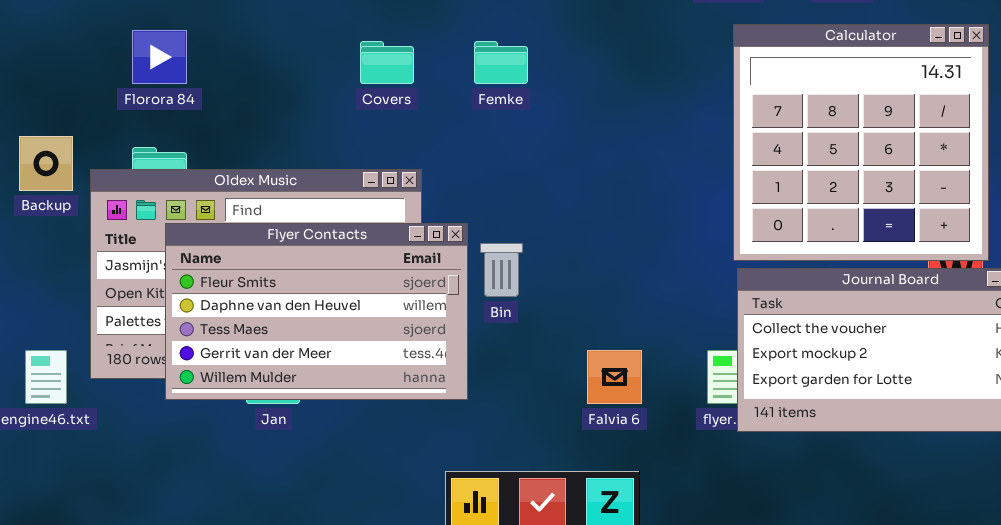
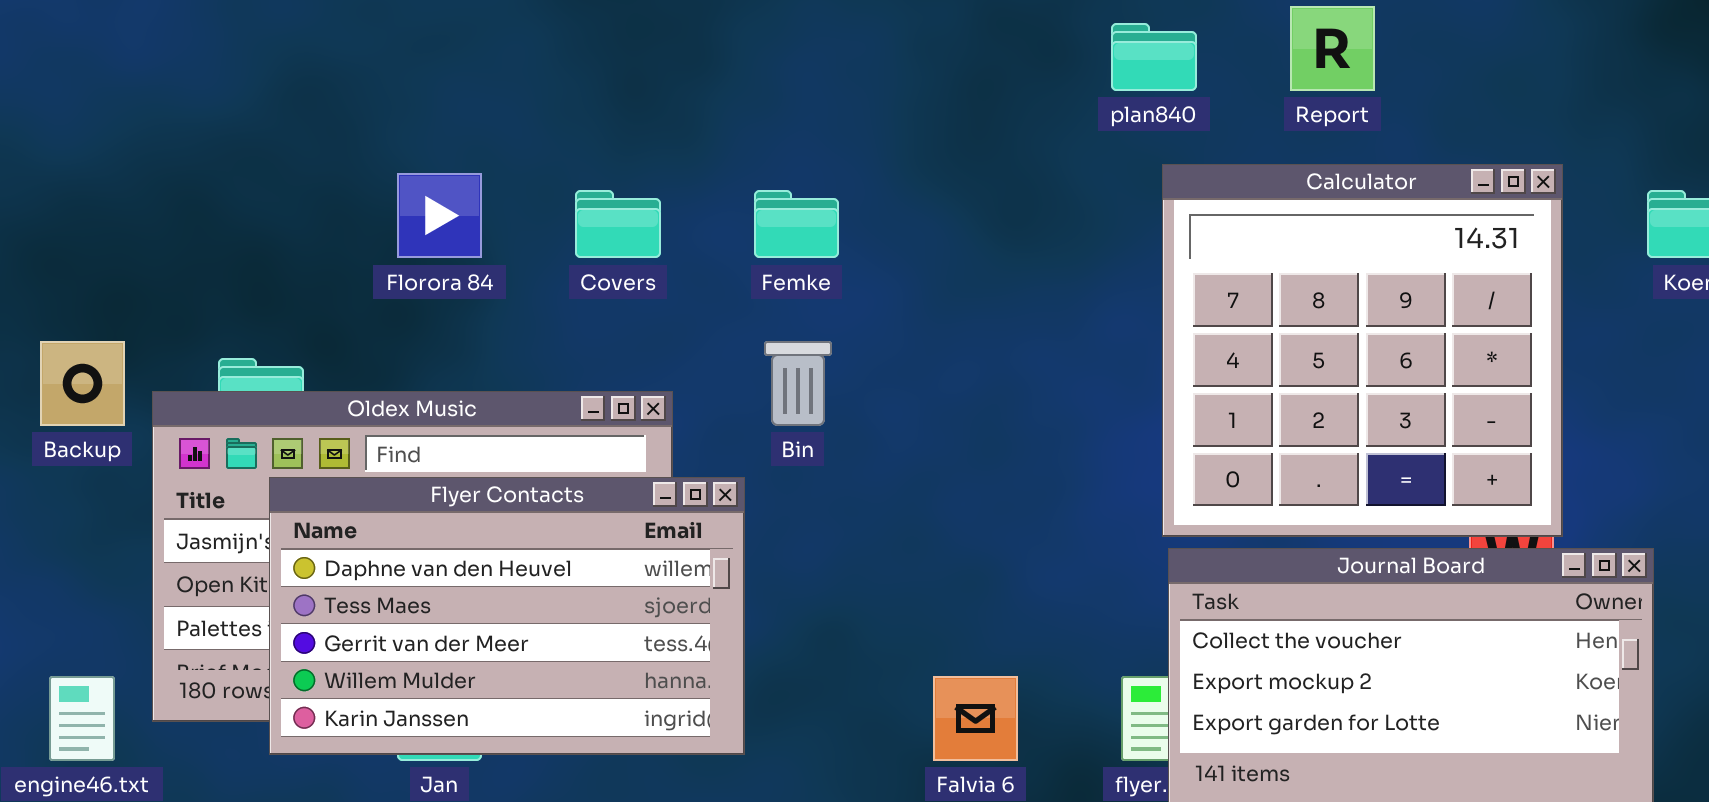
Florora 84: [132,30,187,84] -> [397,173,482,258], moved
Flyer Contacts: [165,223,468,400] -> [269,477,745,755], scrolled down 1 row
Bin: [480,243,523,297] -> [764,341,832,426], moved

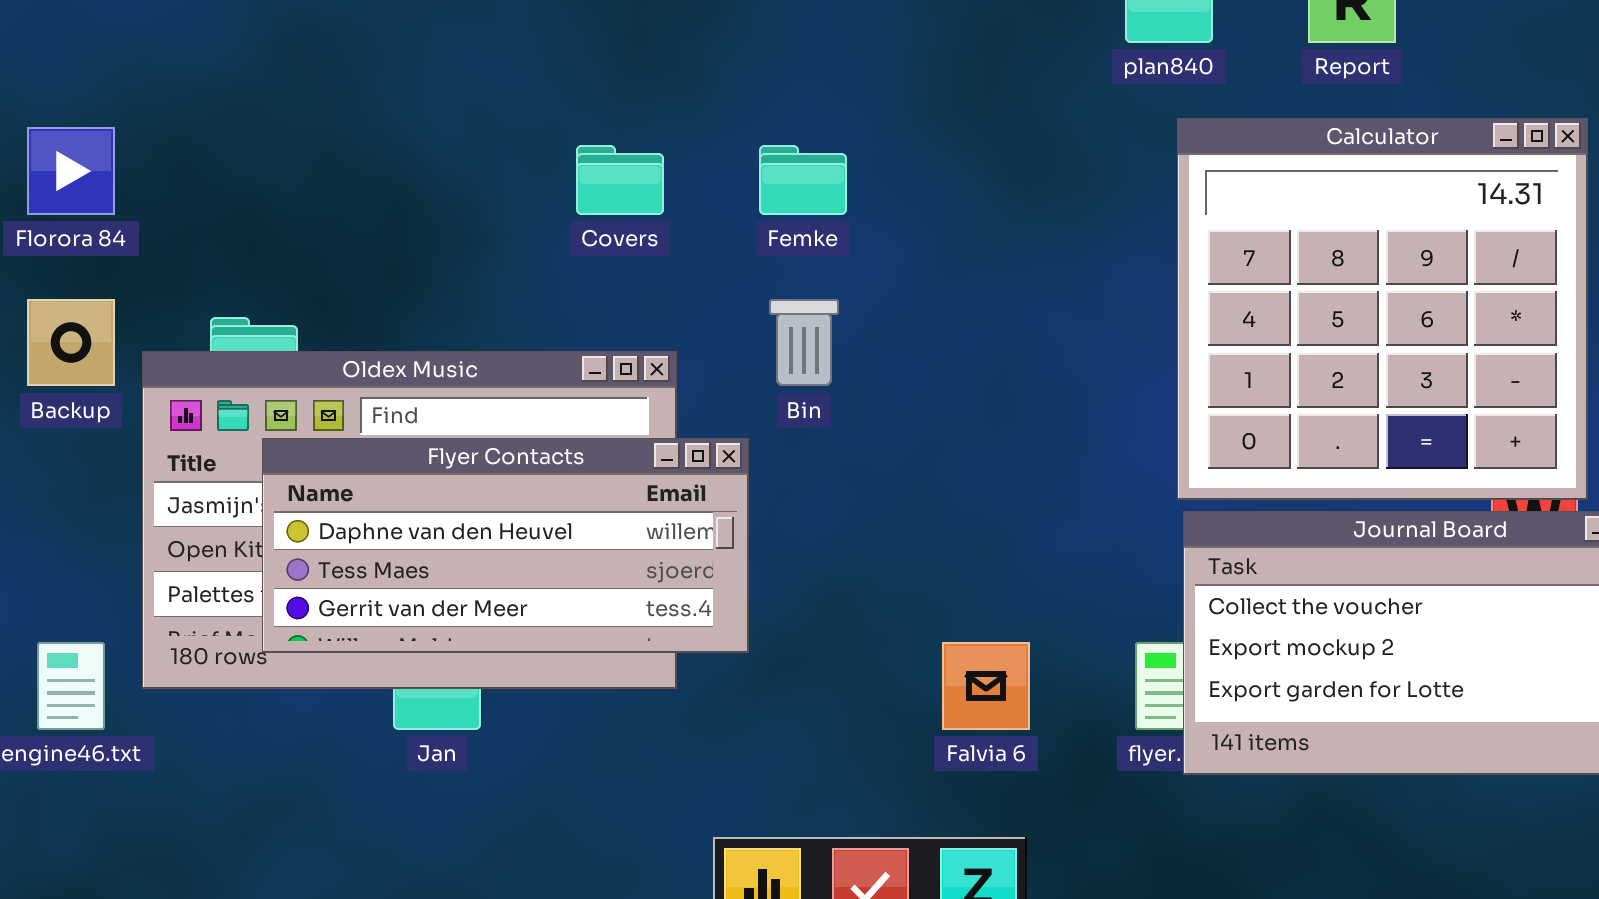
Florora 84: [397,173,482,258] -> [27,127,115,215], moved
Flyer Contacts: [269,477,745,755] -> [262,438,749,653], resized

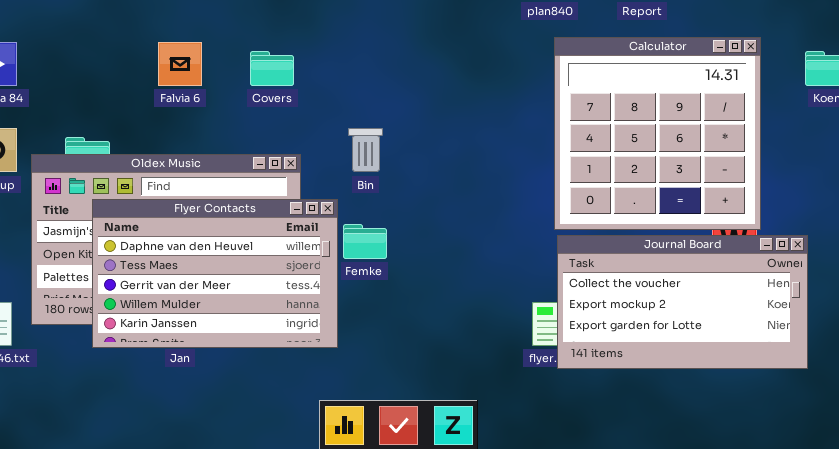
Femke: [759,145,847,215] -> [343,224,387,259], moved
Flyer Contacts: [262,438,749,653] -> [92,199,338,348], resized
Falvia 6: [942,642,1030,730] -> [158,42,202,86], moved

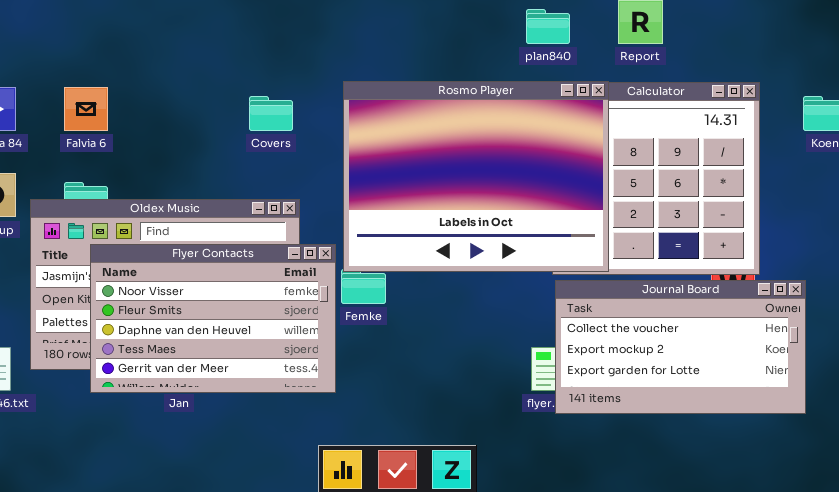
Rosmo Player: none -> [343,81,609,272], opened
Falvia 6: [158,42,202,86] -> [64,87,108,131], moved
Flyer Contacts: [92,199,338,348] -> [90,244,336,393], scrolled up 2 rows

